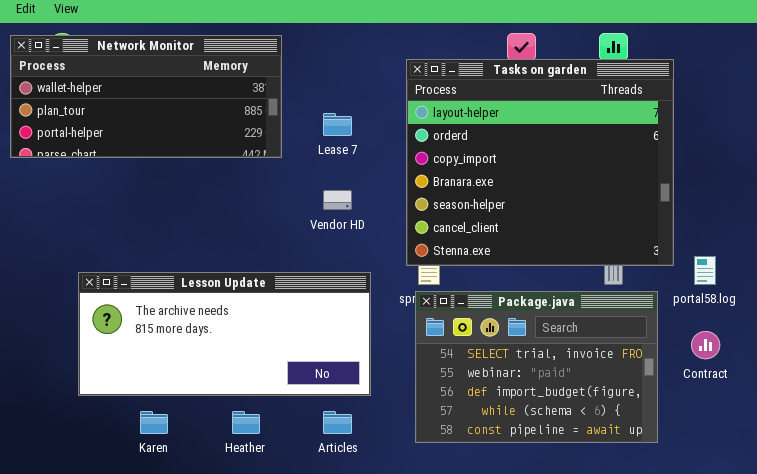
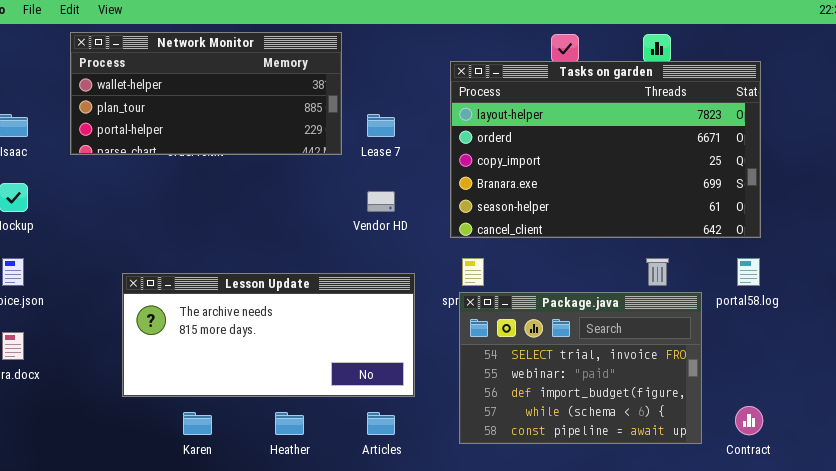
Network Monitor: [10,35,282,158] -> [70,32,342,155], moved
Tasks on garden: [406,59,674,266] -> [450,61,761,238], resized
Contract: [691,331,720,359] -> [735,406,763,435], moved

